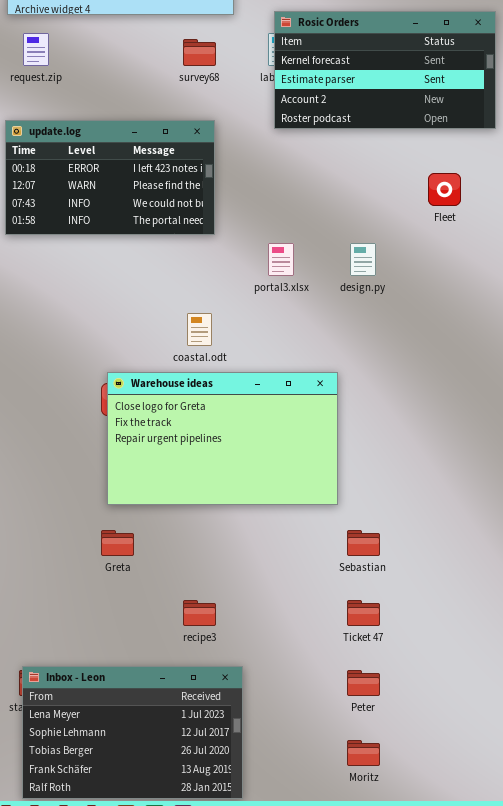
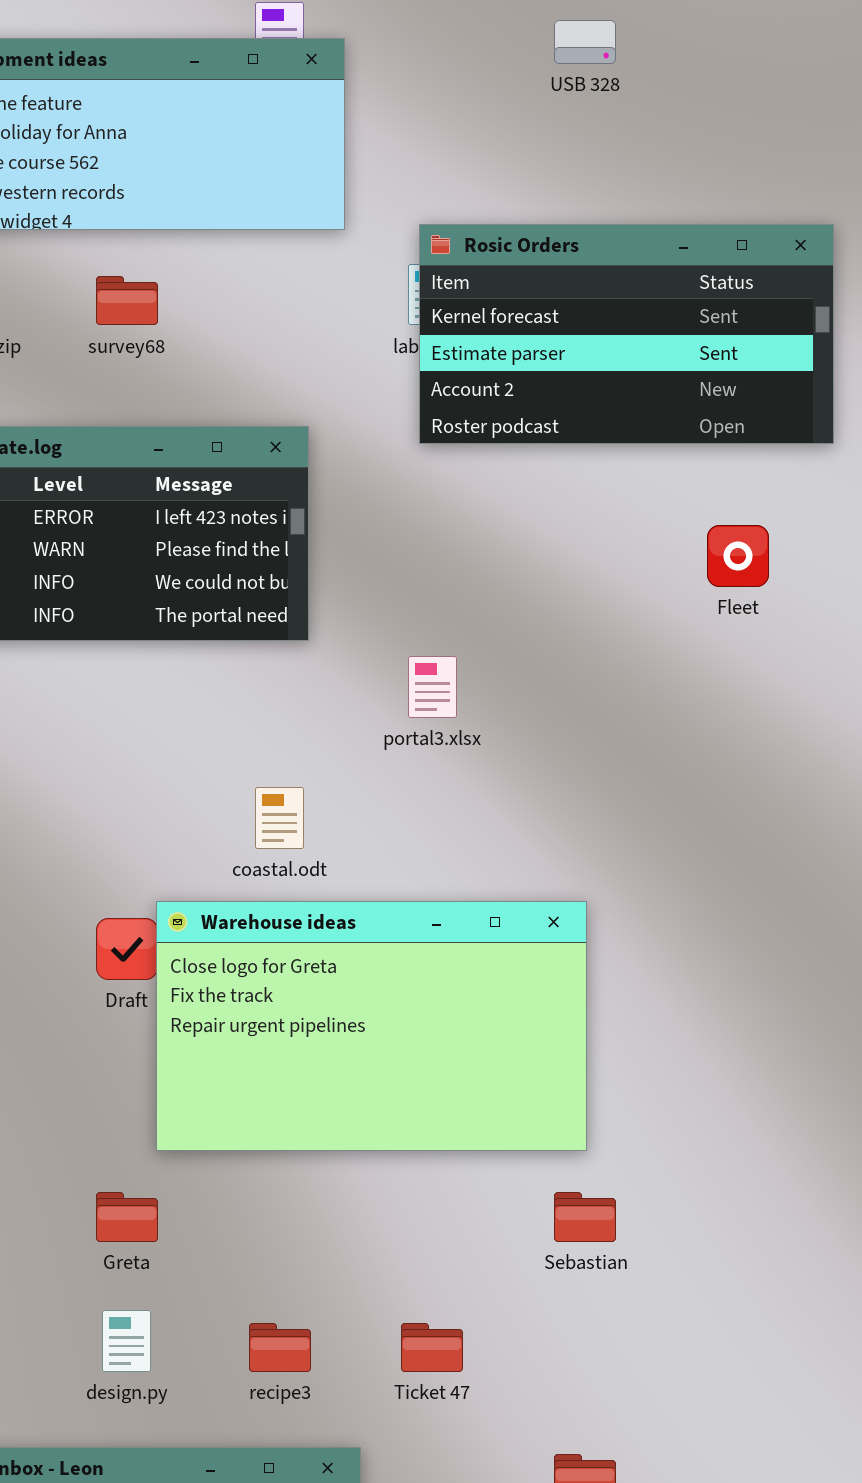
survey68: [183,39,216,66] -> [96,276,158,325], moved
design.py: [350,243,376,276] -> [102,1310,151,1372], moved
Warehouse ideas: [107,372,338,505] -> [156,901,587,1151], moved
Ticket 47: [347,600,380,626] -> [401,1323,463,1372], moved

